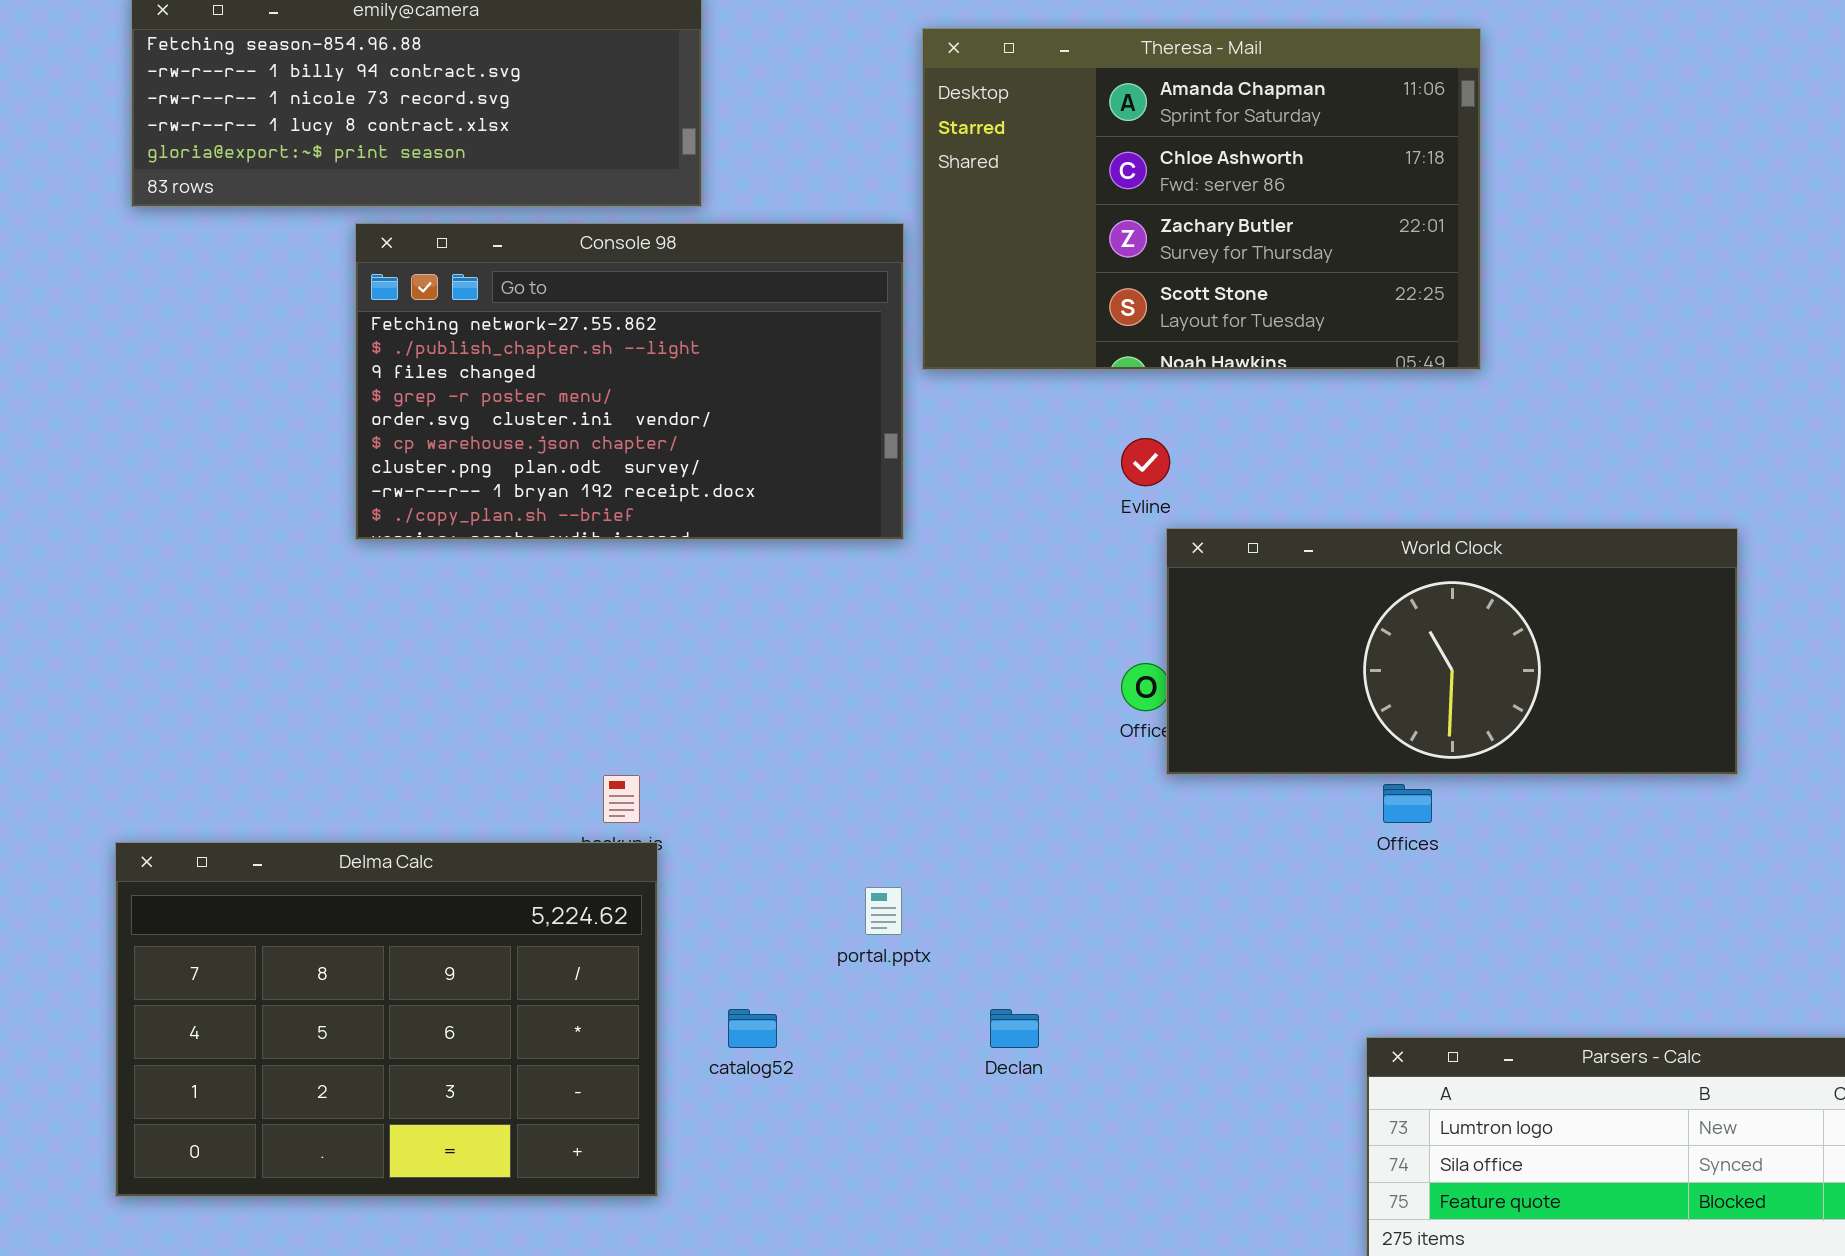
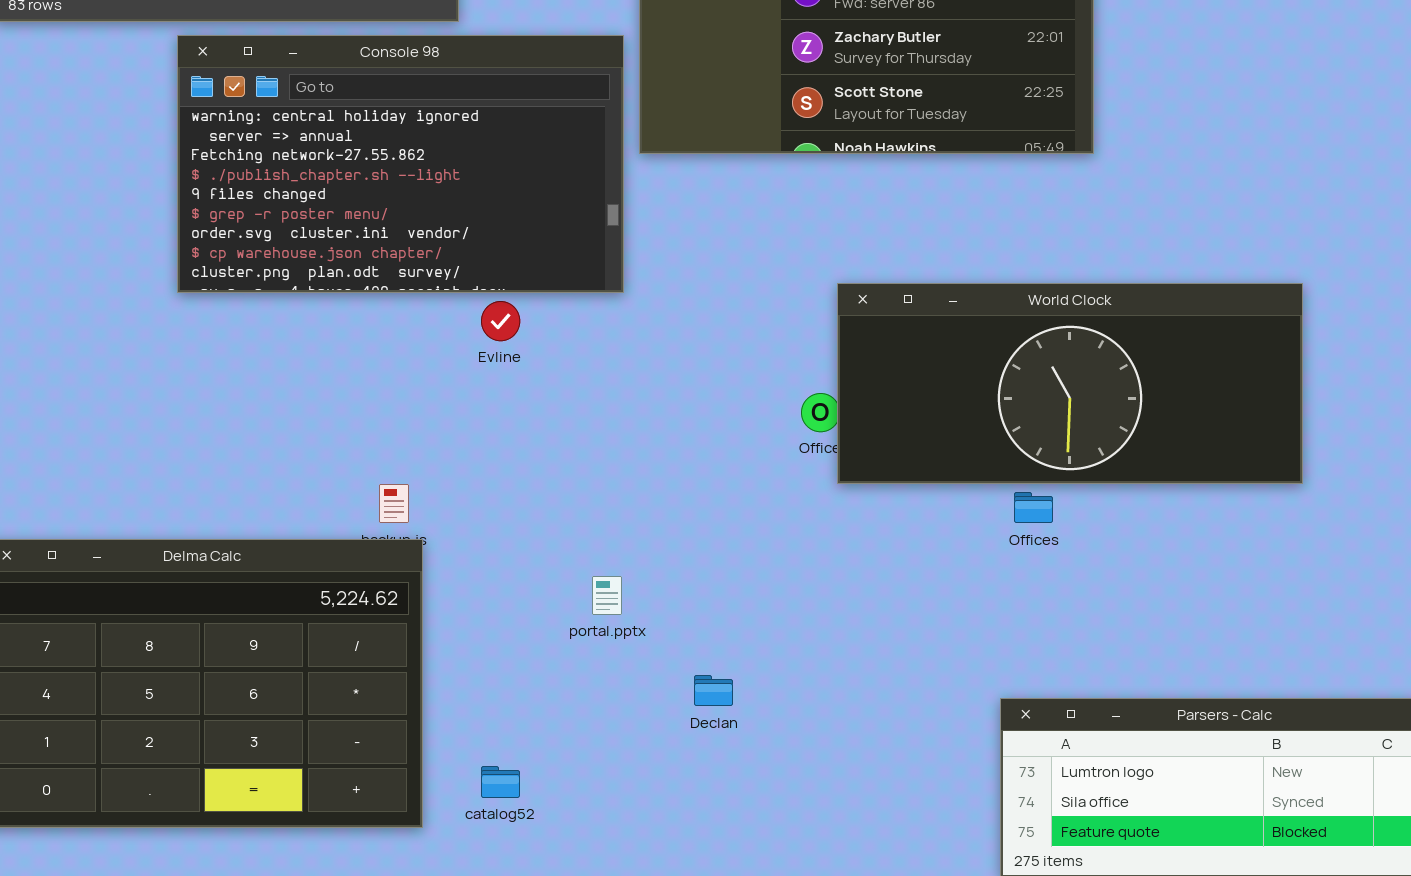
Console 98: [355,223,904,540] -> [177,35,624,293], scrolled up 2 rows
Evline: [1121,438,1170,486] -> [481,301,520,341], moved
catalog52: [728,1009,777,1048] -> [481,766,520,798], moved

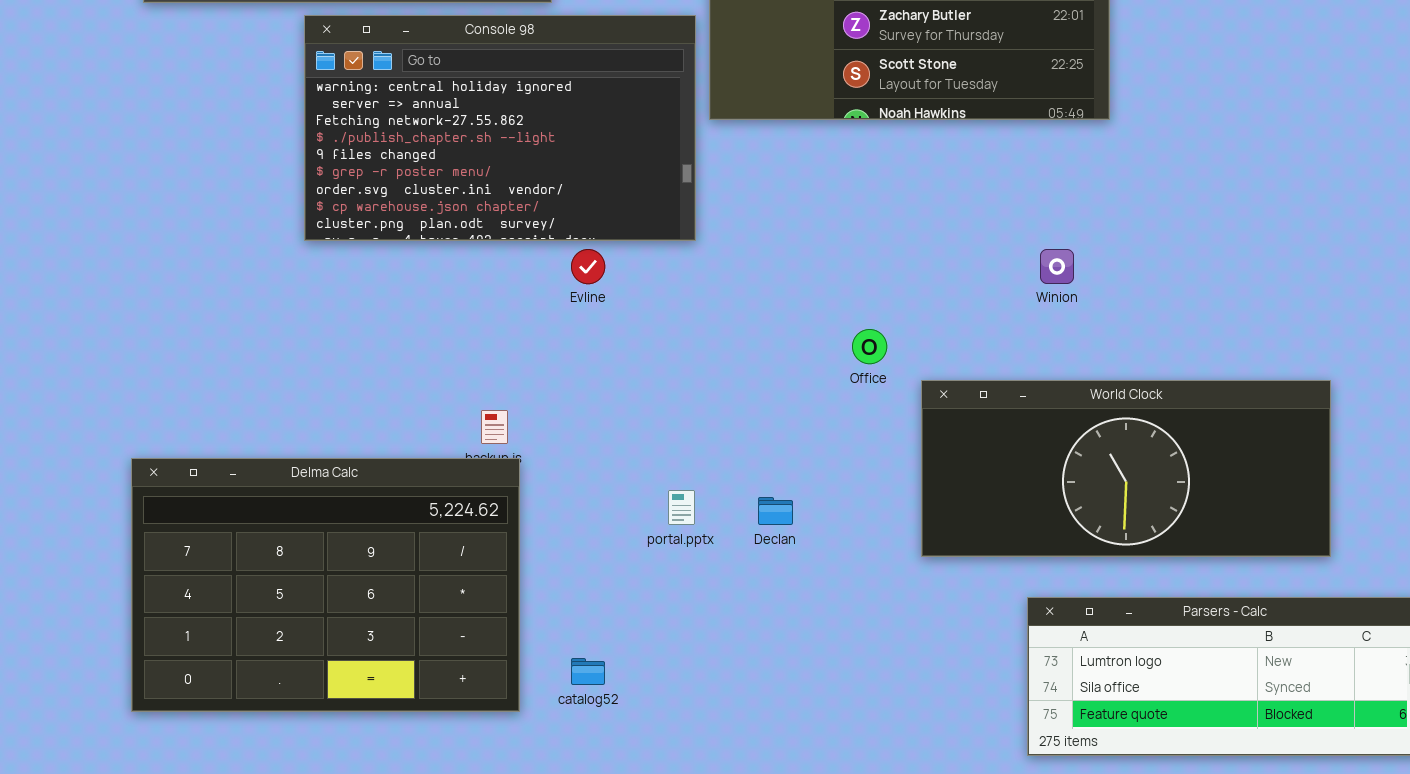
World Clock: [837,283,1303,484] -> [921,380,1331,557], moved
Declan: [694,675,733,706] -> [758,497,793,525], moved

